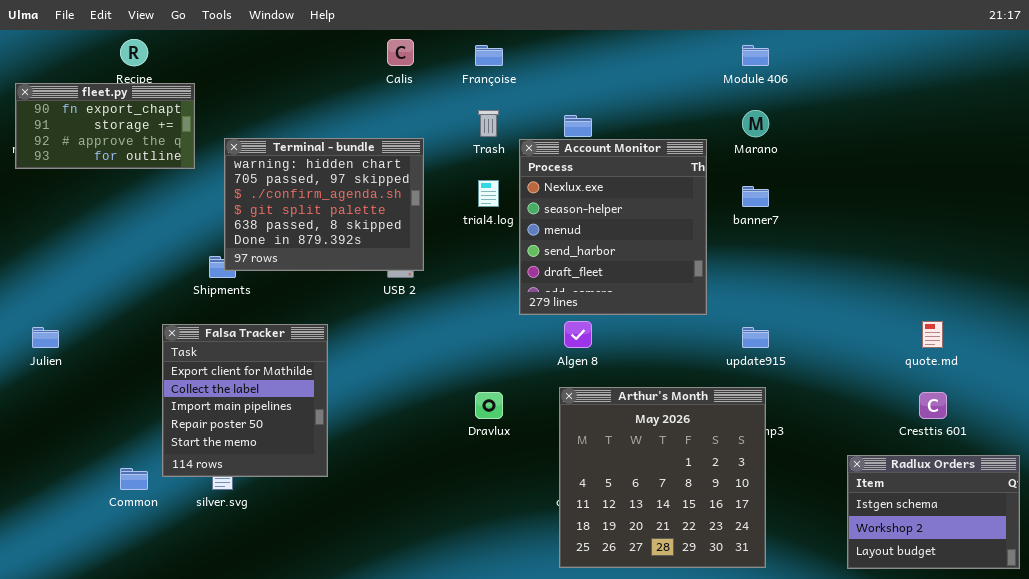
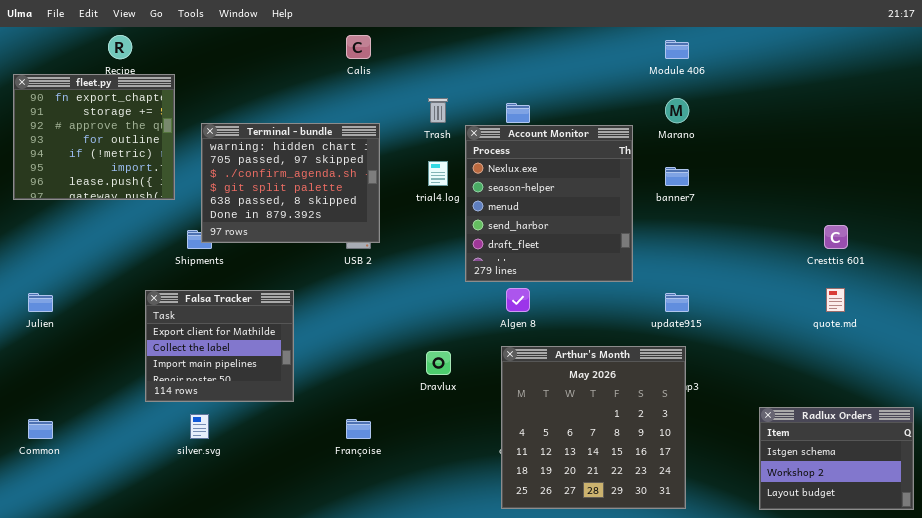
Françoise: [475,45,503,66] -> [346,419,371,439], moved
fleet.py: [15,83,195,169] -> [13,74,175,200], resized
Falsa Tracker: [162,324,328,477] -> [145,290,294,402], resized
Cresttis 601: [919,392,947,419] -> [824,225,848,249], moved
Common: [120,468,148,490] -> [28,419,53,439], moved

